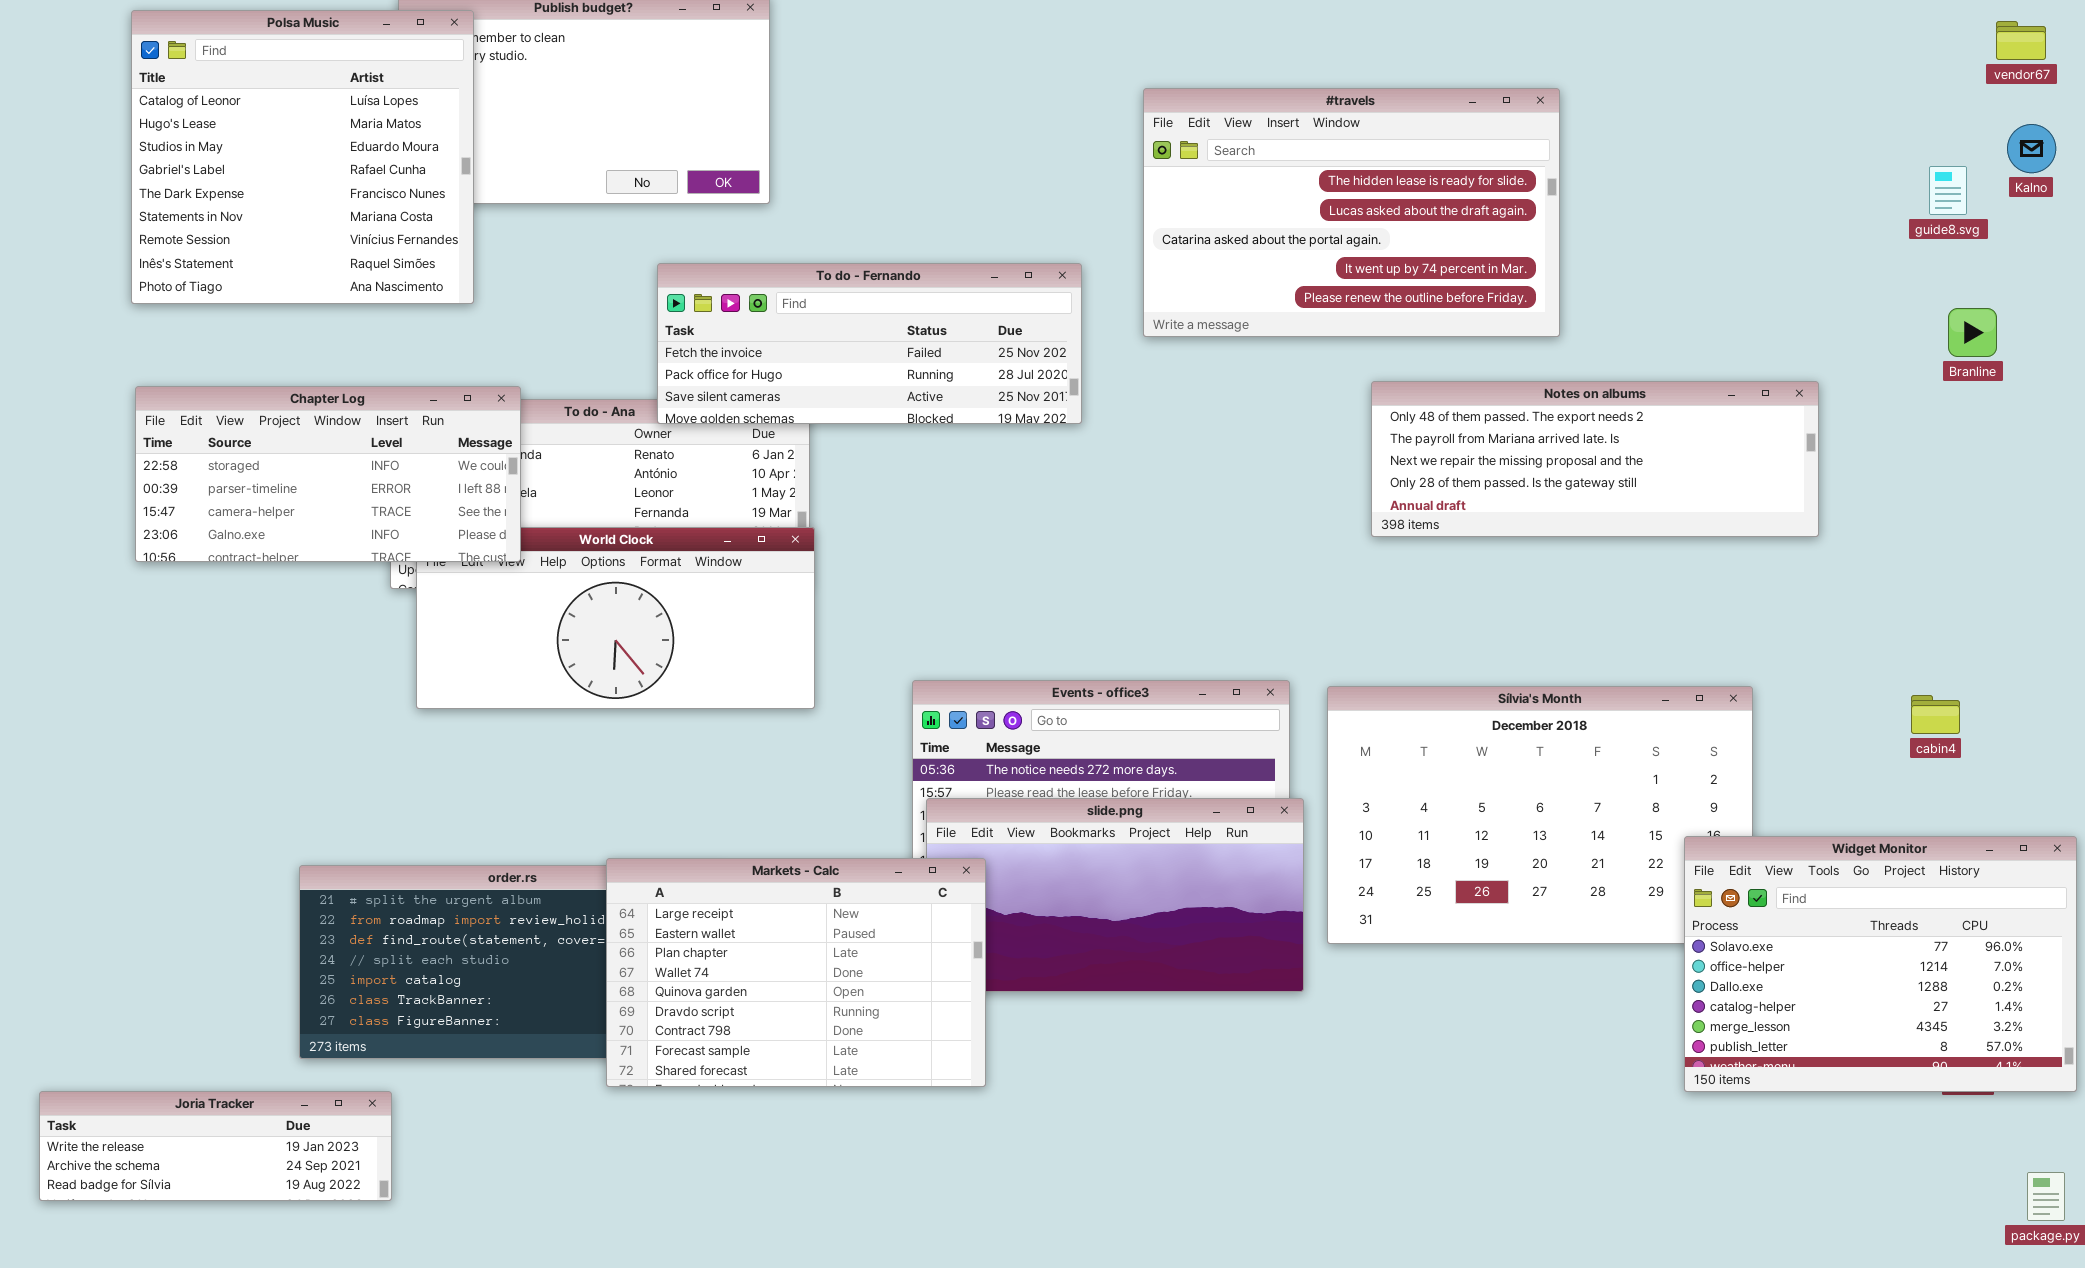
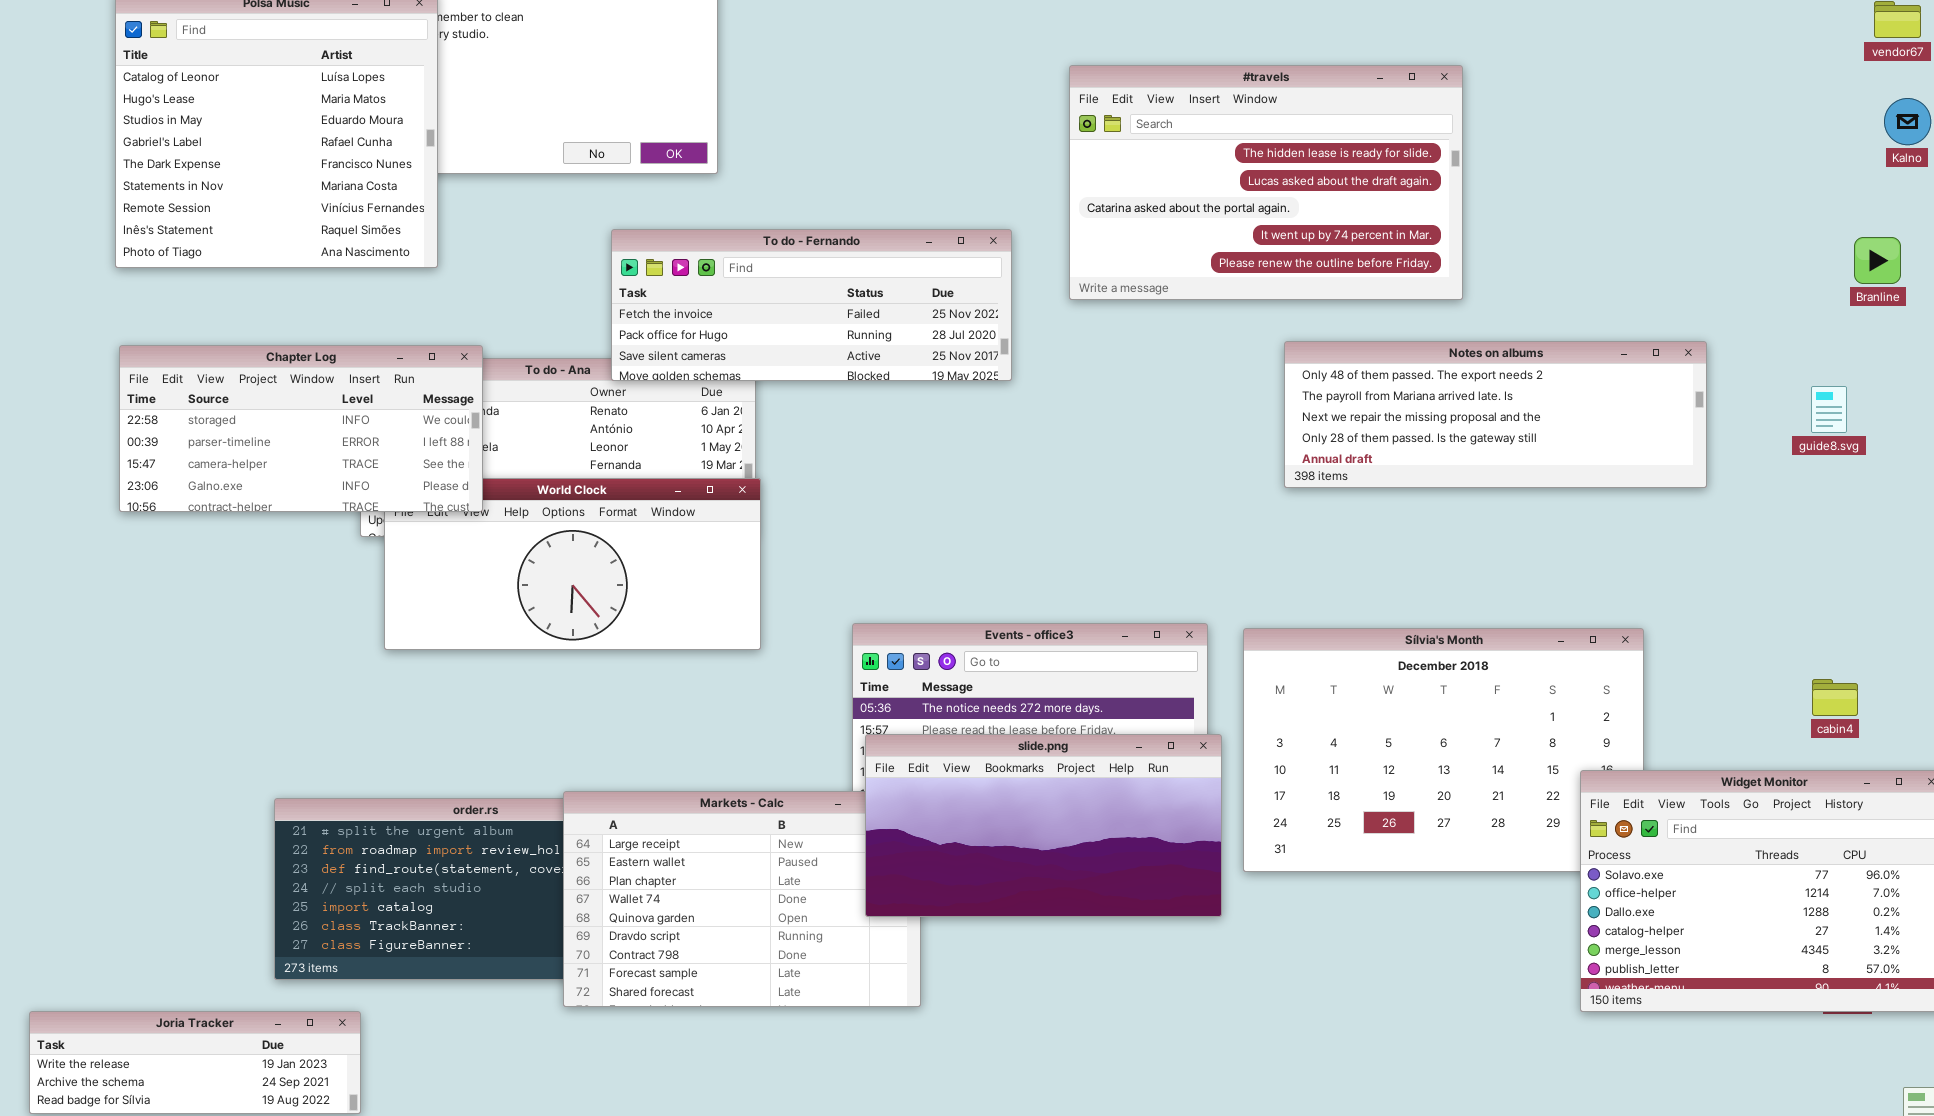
guide8.svg: [1929,166,1967,215] -> [1811,386,1847,433], moved
Branline: [1948,308,1997,357] -> [1854,237,1901,284], moved
cabin4: [1911,695,1960,734] -> [1812,679,1858,716], moved
slide.png: [926,798,1304,992] -> [865,734,1222,917], raised

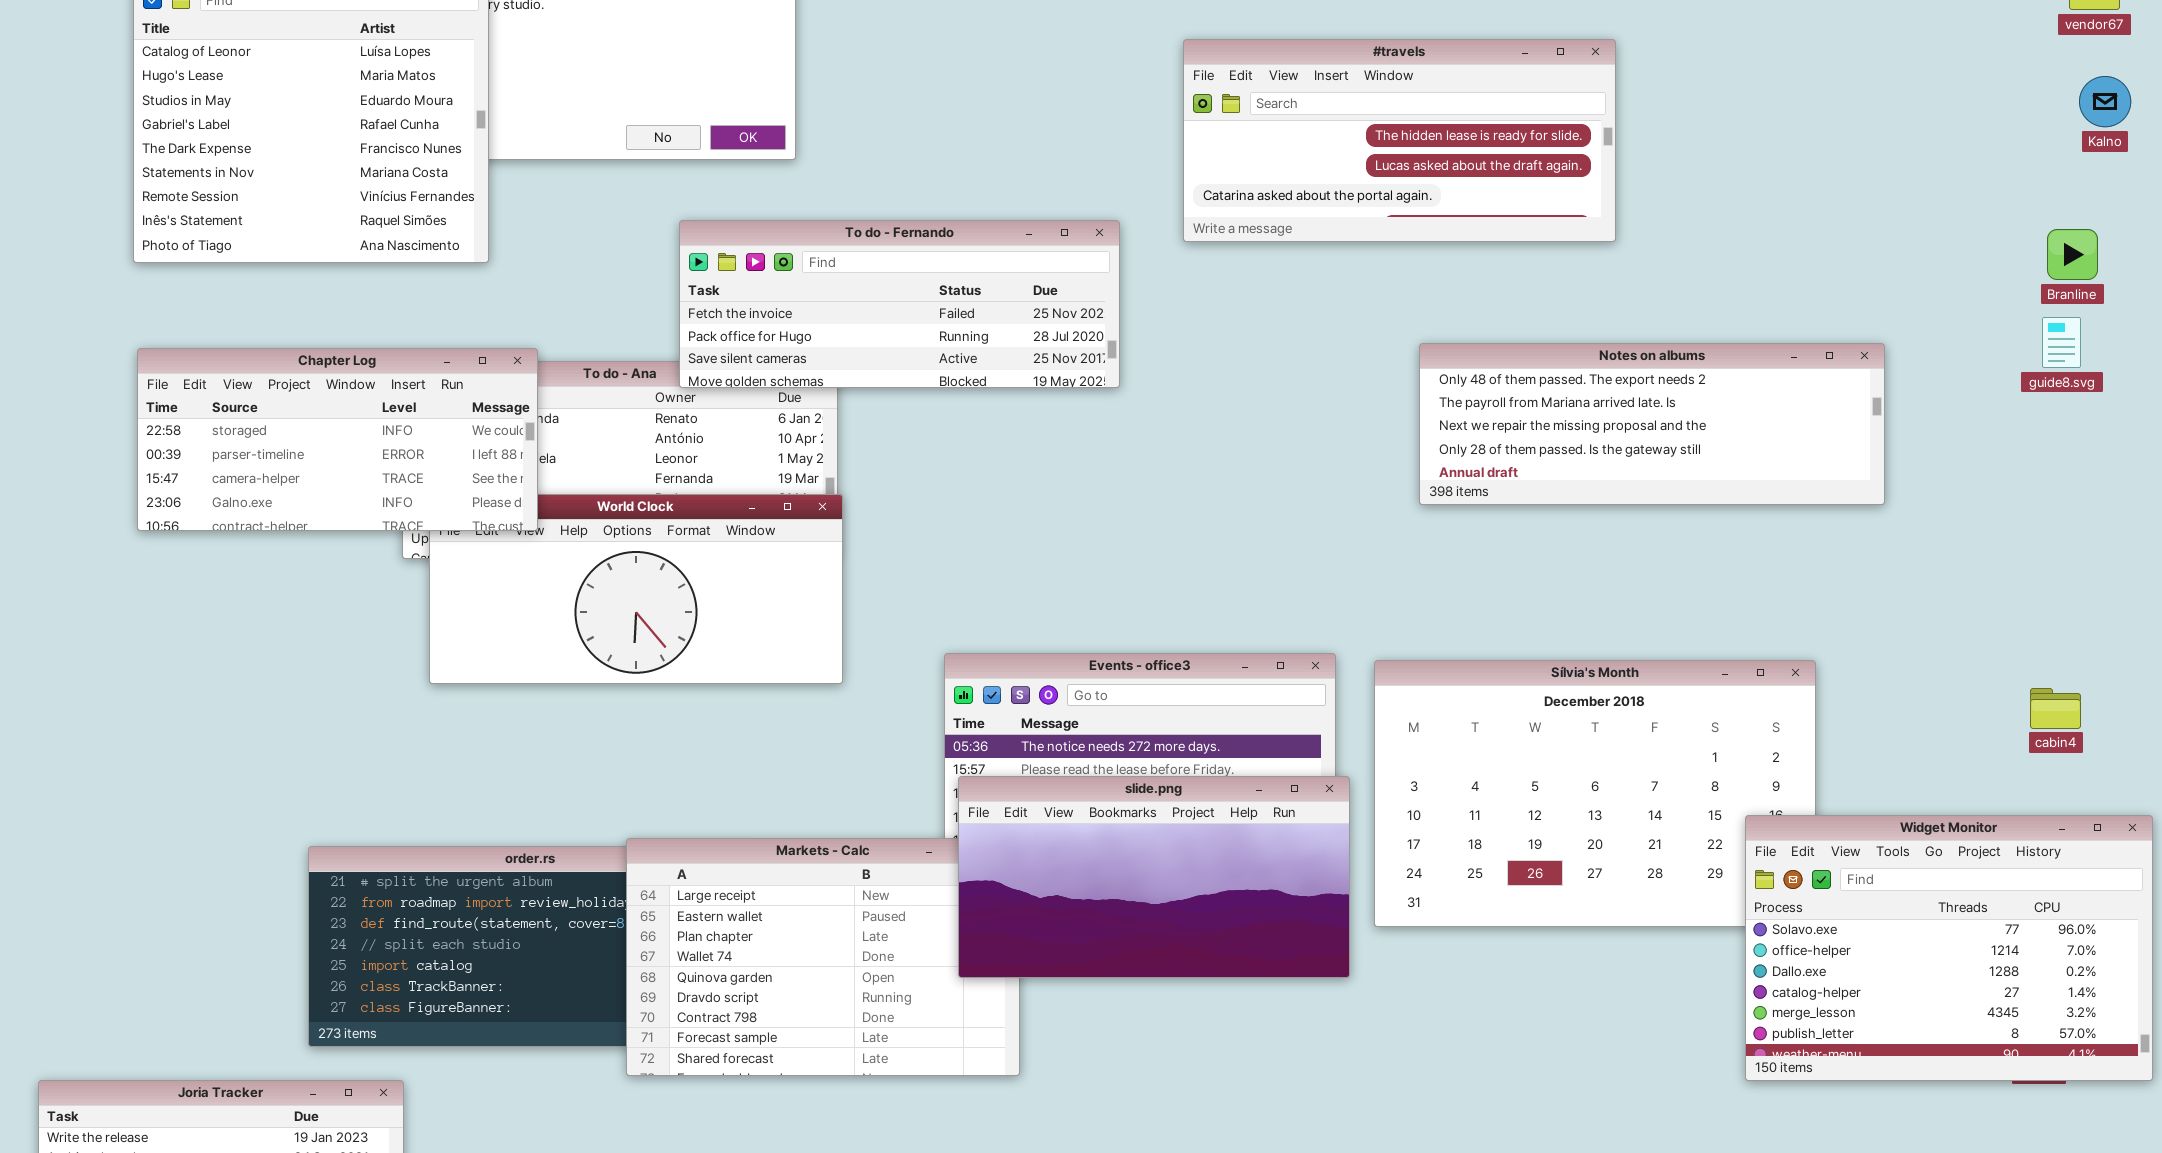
#travels: [1069,65,1463,300] -> [1183,39,1616,242], resized
guide8.svg: [1811,386,1847,433] -> [2042,317,2081,368], moved
cabin4: [1812,679,1858,716] -> [2030,688,2081,729], moved

